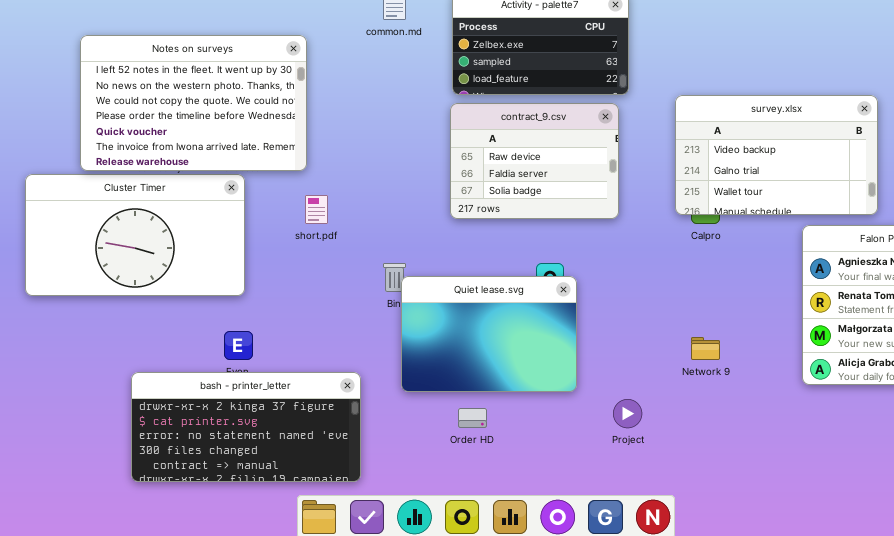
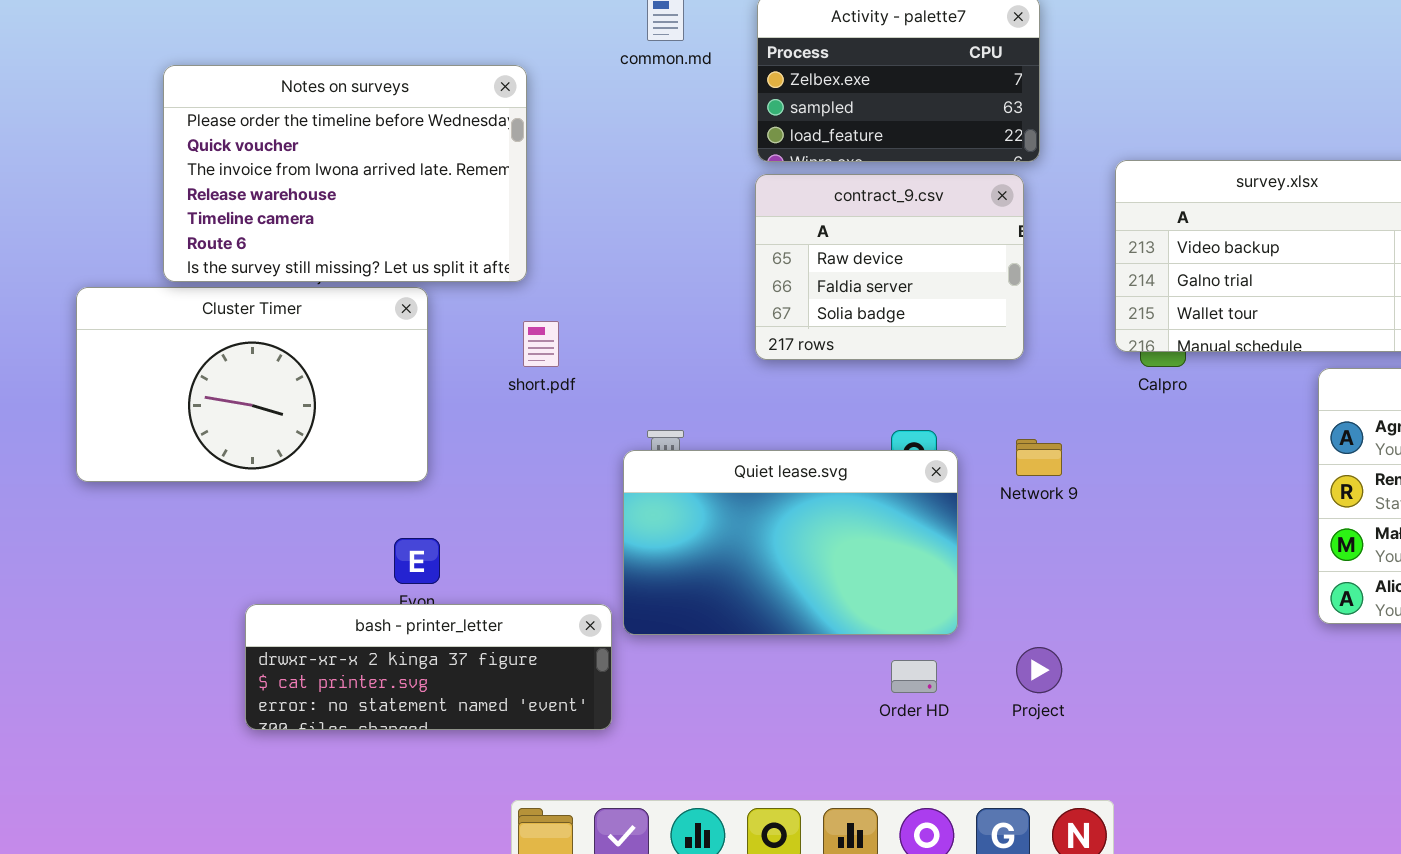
Notes on surveys: [80,35,307,171] -> [163,65,527,282], scrolled down 3 rows
Quiet lease.svg: [401,276,577,392] -> [623,450,958,635], resized
Network 9: [691,337,720,360] -> [1016,439,1062,476], moved
bash - printer_letter: [131,372,361,482] -> [245,604,612,730], resized
Order HD: [458,408,487,428] -> [891,660,937,693], moved

